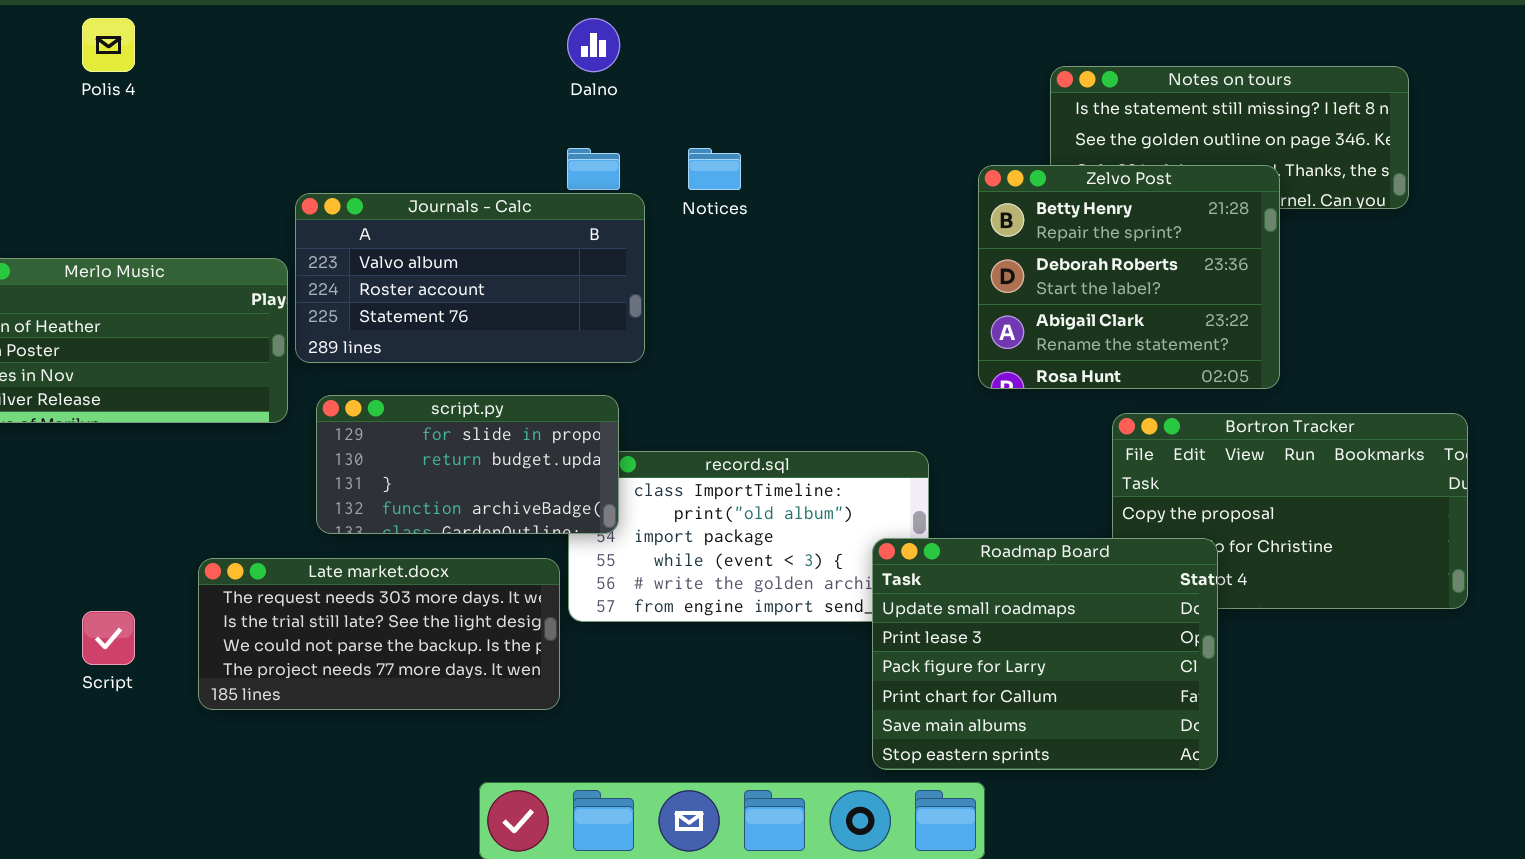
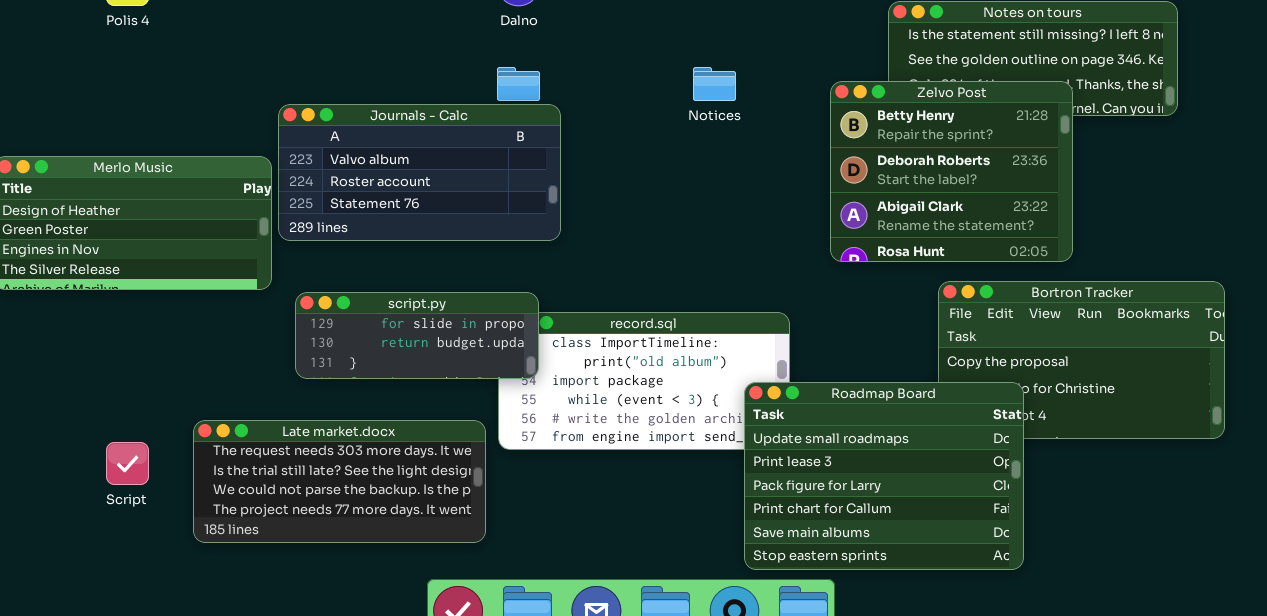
Notices: [688,148,741,190] -> [693,67,736,101], moved
script.py: [316,395,619,534] -> [295,292,539,379], resized
Late market.docx: [198,558,560,710] -> [193,420,486,543], moved

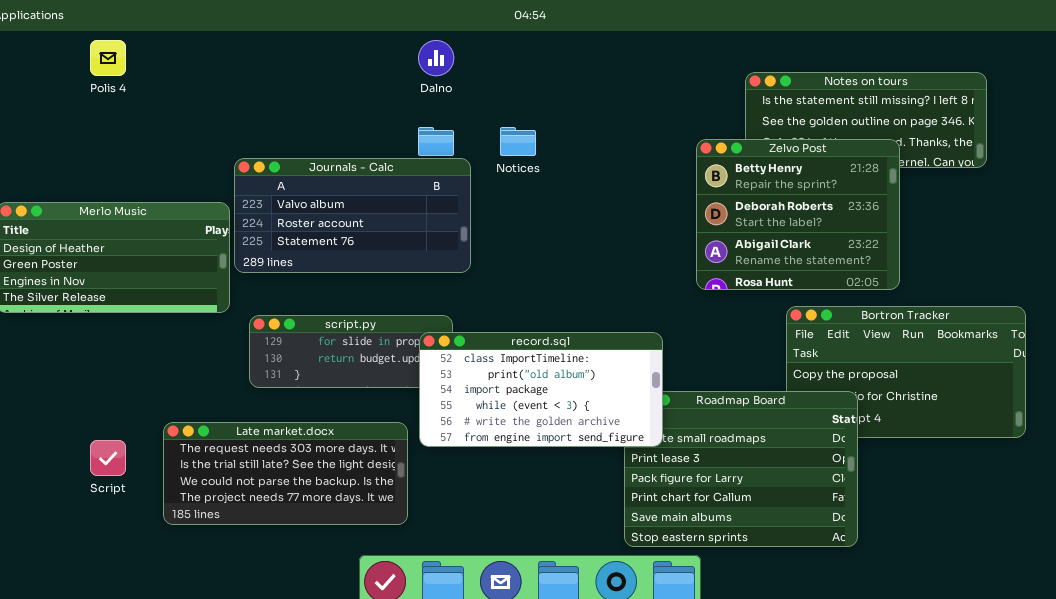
Notices: [693,67,736,101] -> [500,127,536,156], moved
record.sql: [498,312,790,450] -> [419,332,663,447], raised

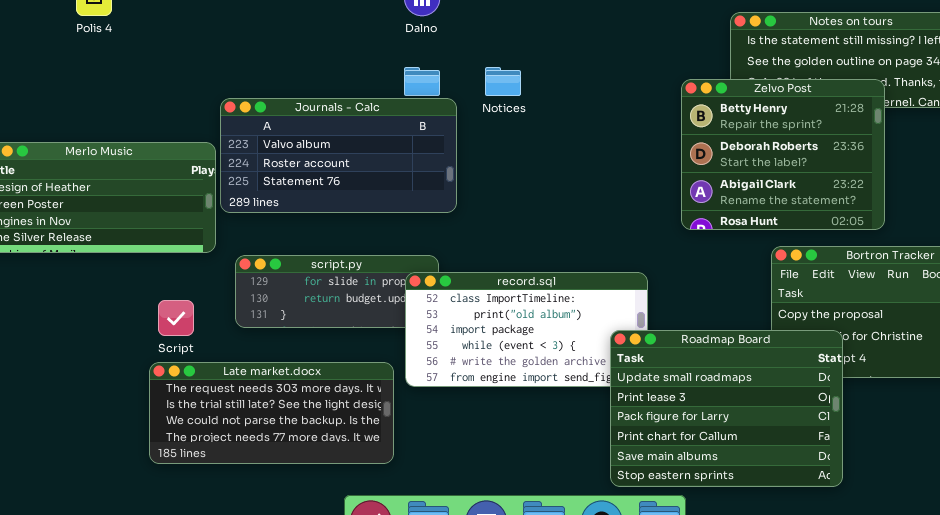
Roadmap Board: [624,391,858,547] -> [610,330,843,487], raised
Script: [90,440,126,476] -> [158,300,194,336], moved

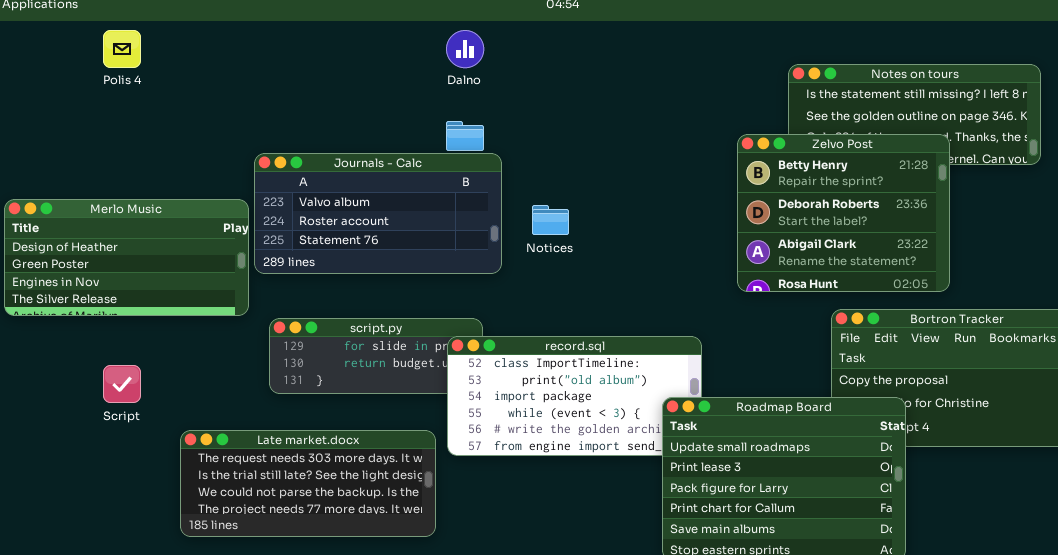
Notices: [485,67,521,96] -> [532,205,569,235], moved
Script: [158,300,194,336] -> [103,365,141,403], moved

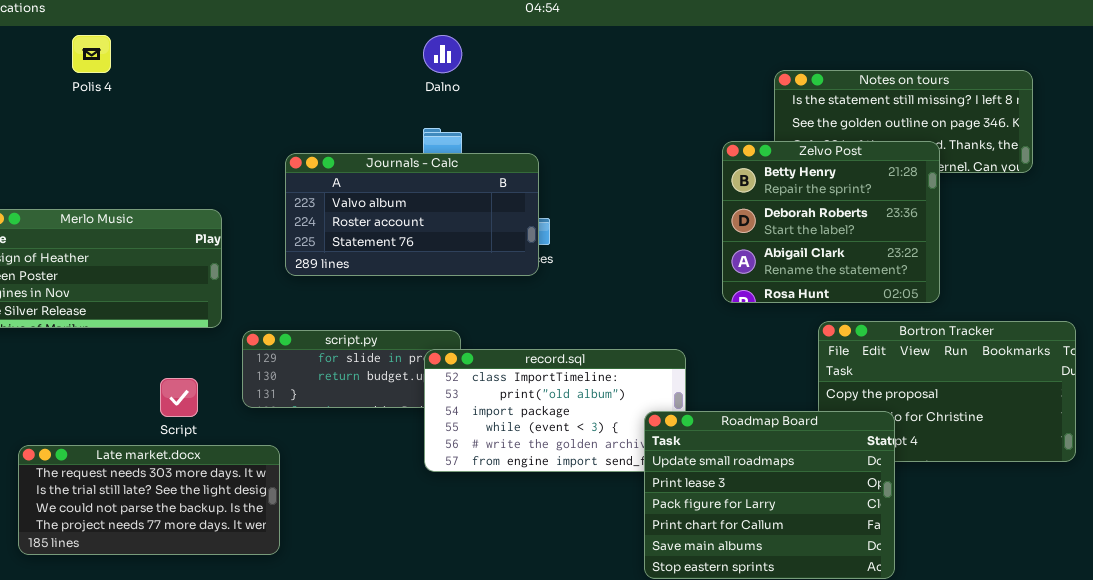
Journals - Calc: [254,153,502,274] -> [285,153,539,276], moved
Script: [103,365,141,403] -> [160,378,198,417], moved
Late market.docx: [180,430,436,537] -> [18,445,280,555], moved

